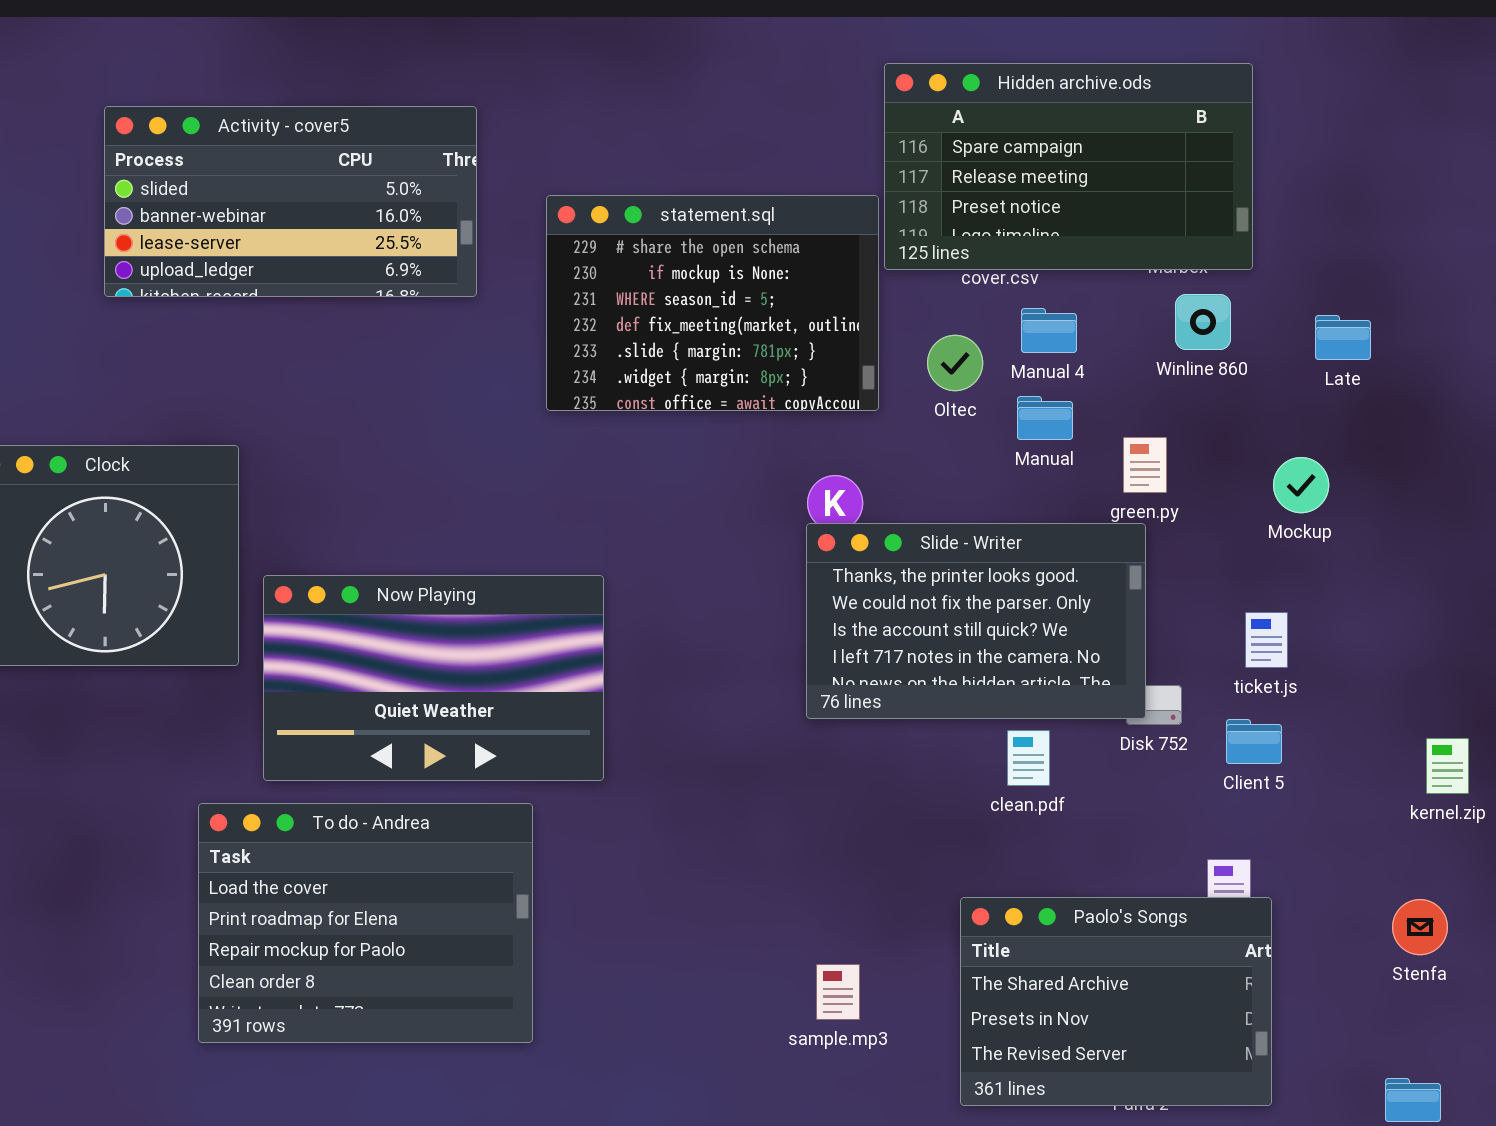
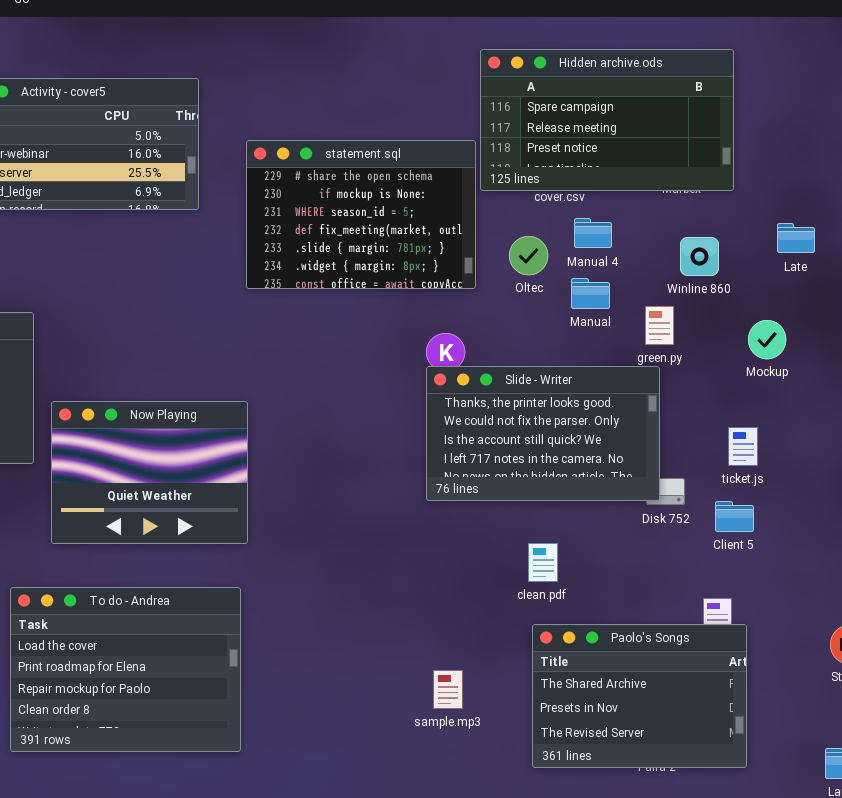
Winline 860: [1175,294,1231,350] -> [680,237,719,276], moved
Now Playing: [263,575,604,781] -> [51,401,248,544], resized
clean.pdf: [1007,730,1050,786] -> [528,543,558,582], moved
To do - Andrea: [198,803,533,1043] -> [10,587,241,752], moved

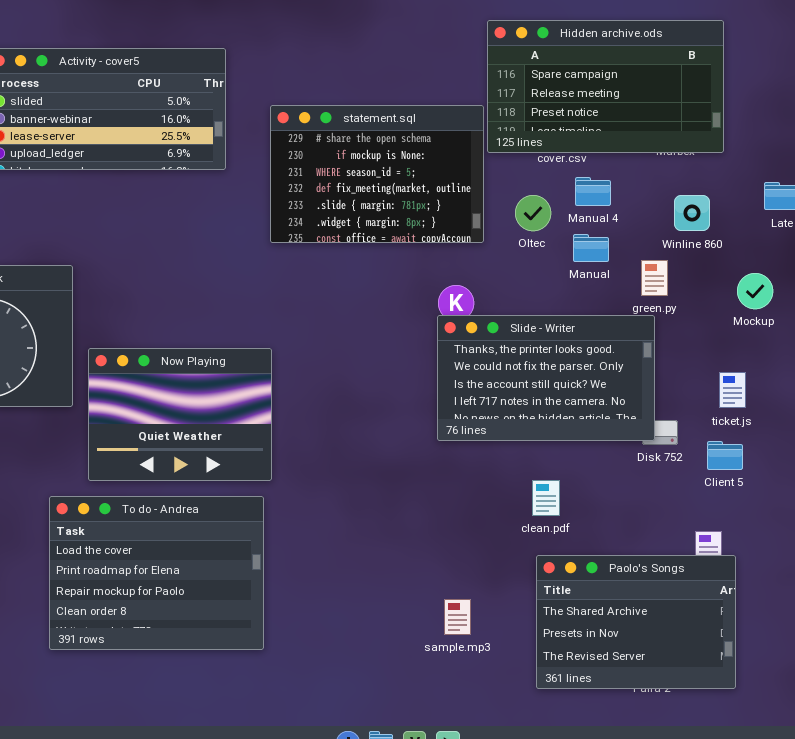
To do - Andrea: [10,587,241,752] -> [49,496,264,650], moved

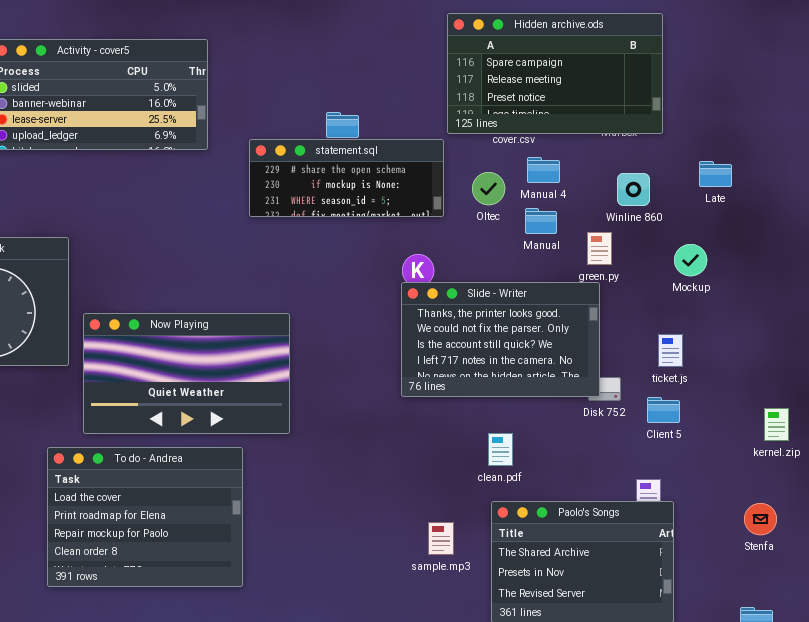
statement.sql: [270,105,484,243] -> [249,139,444,217], resized
Now Playing: [88,348,272,481] -> [83,313,290,434], resized
sample.mp3: [444,599,471,635] -> [428,522,454,555], moved

